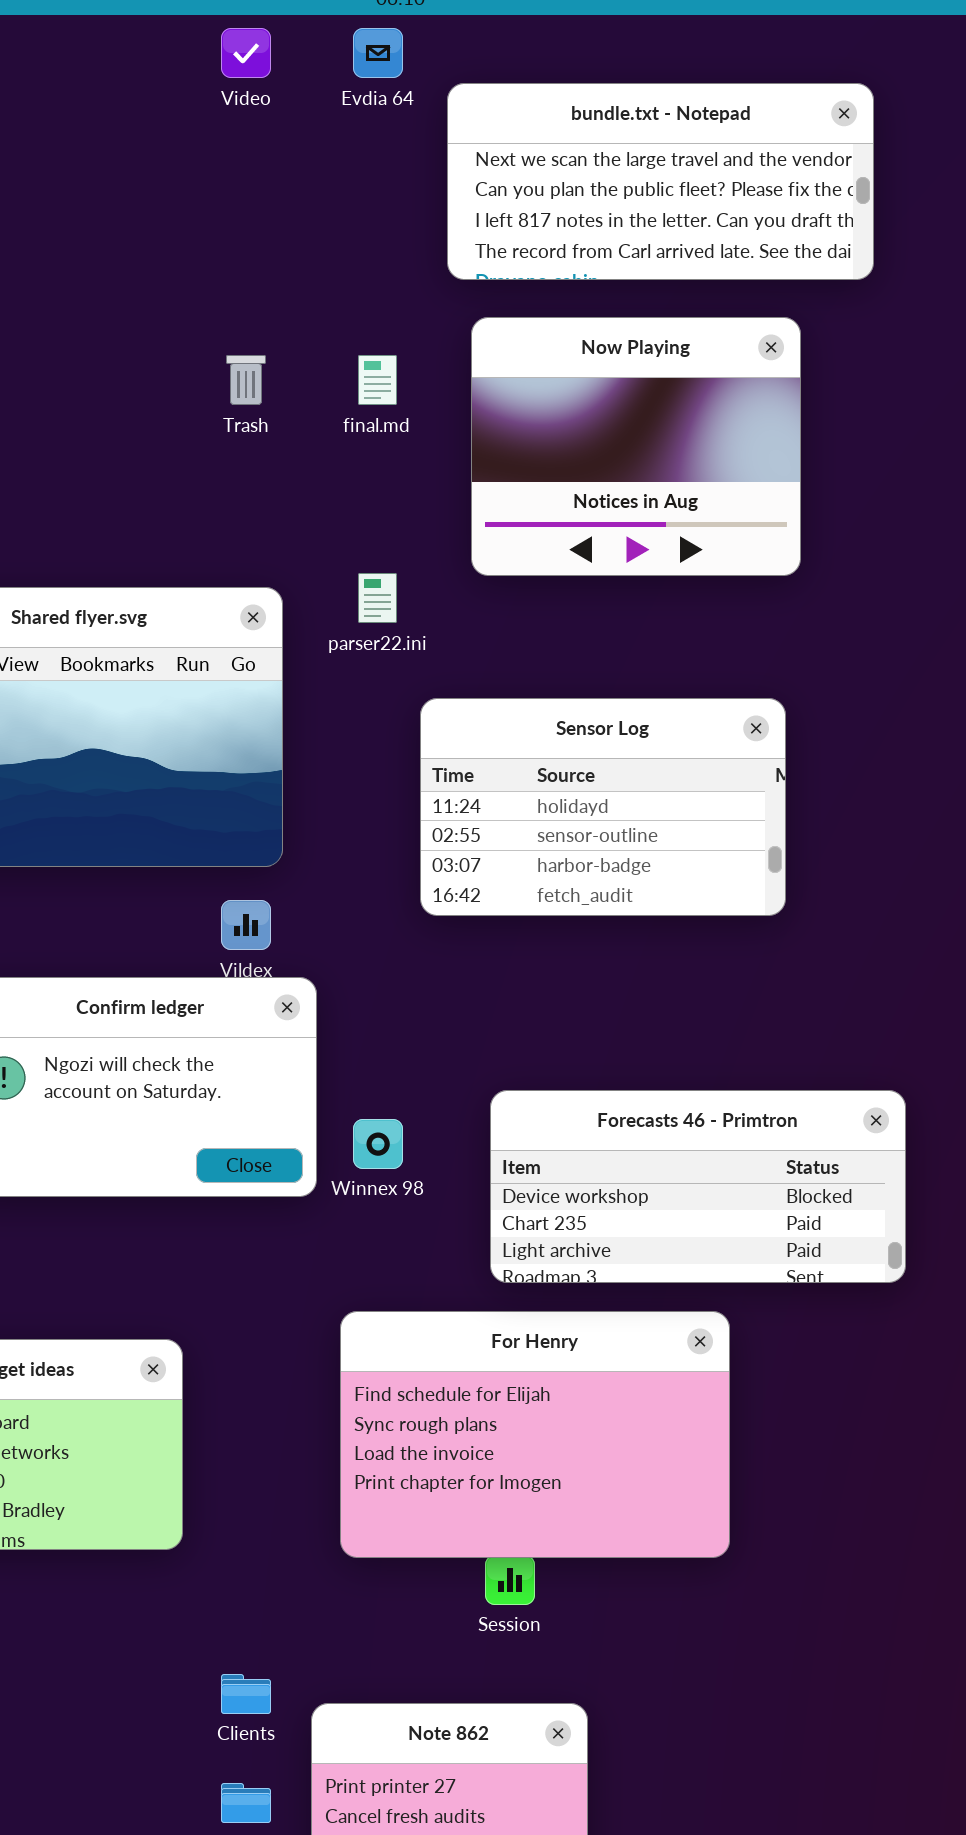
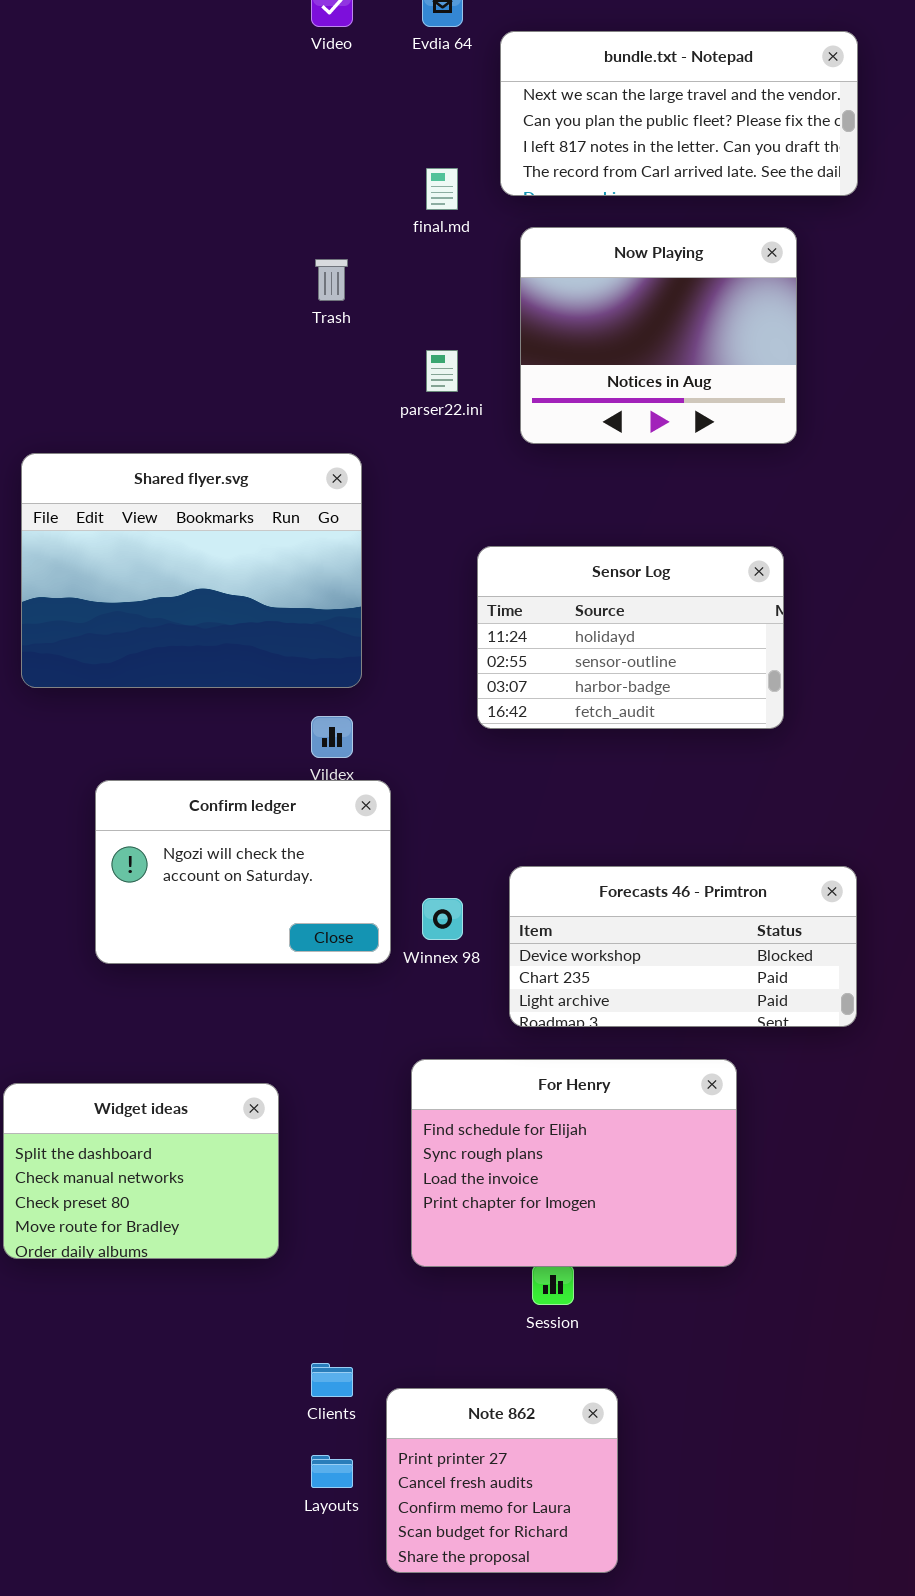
final.md: [358,355,397,405] -> [426,168,458,210], moved
parser22.ini: [358,573,397,623] -> [426,350,458,392], moved
Forecasts 46 - Primtron: [490,1090,906,1283] -> [509,866,857,1027], moved

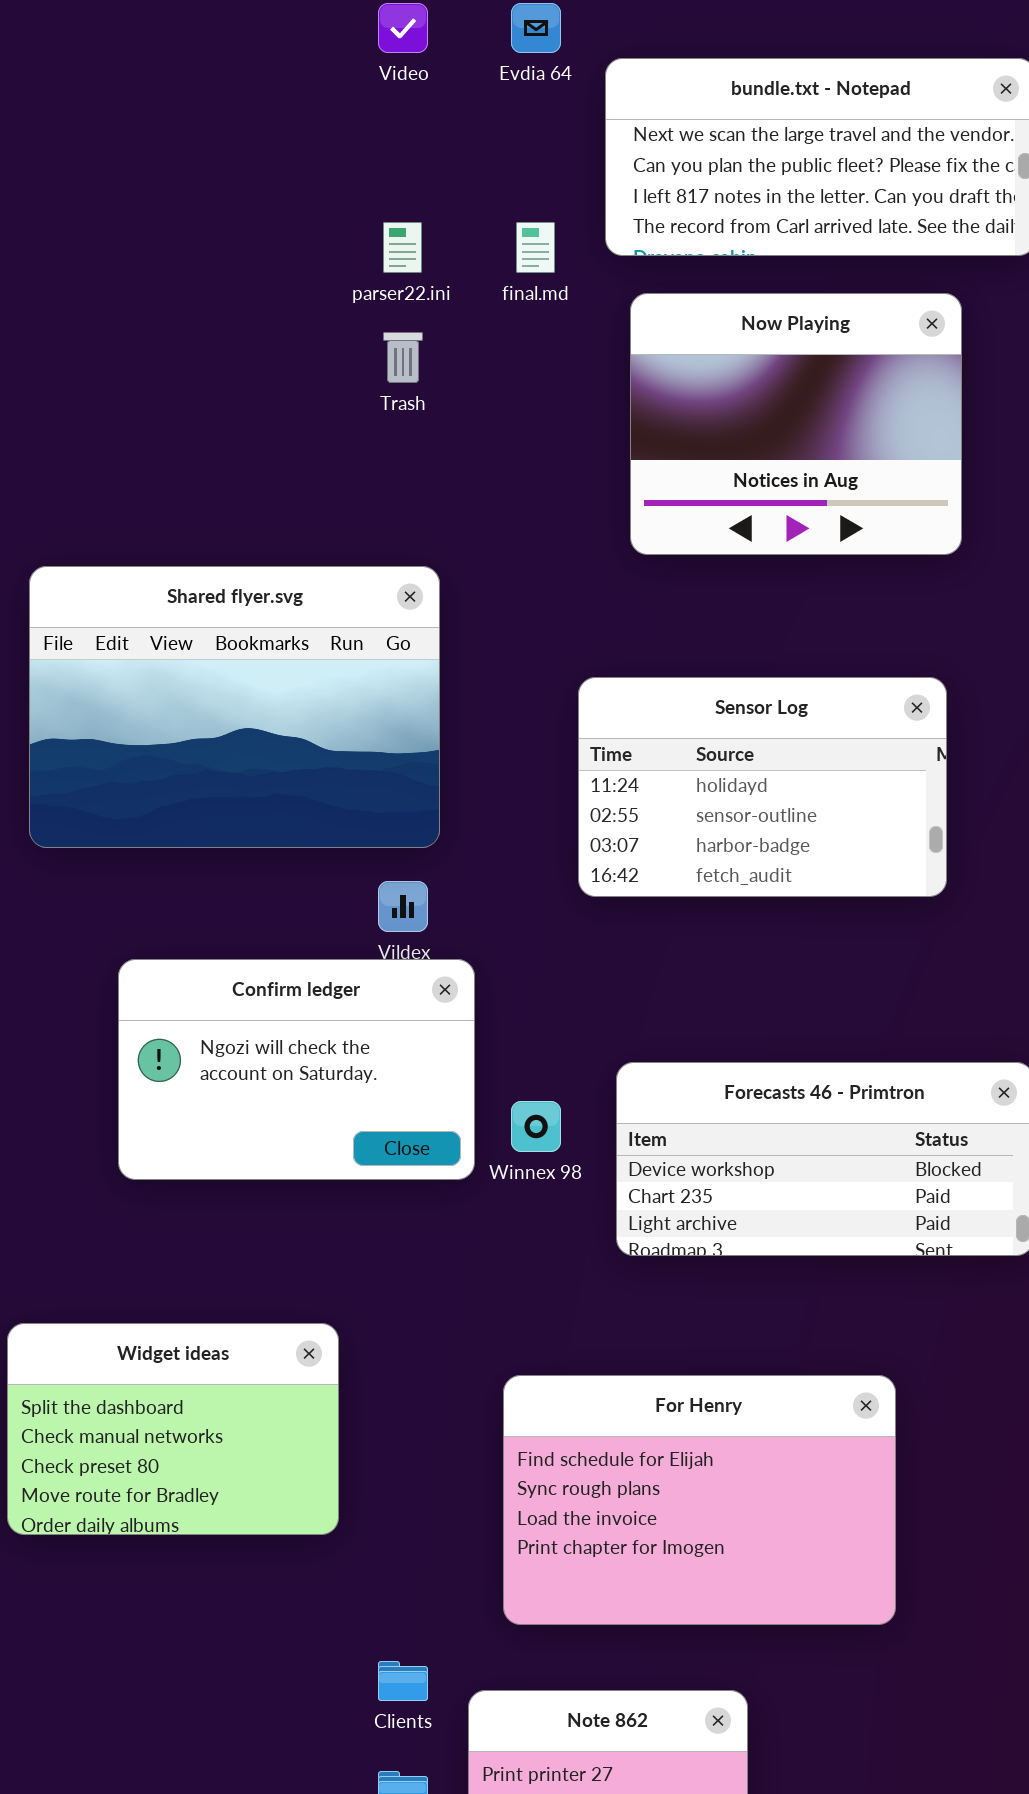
parser22.ini: [426,350,458,392] -> [383,222,422,273], moved
For Henry: [411,1059,737,1267] -> [503,1375,896,1625], moved

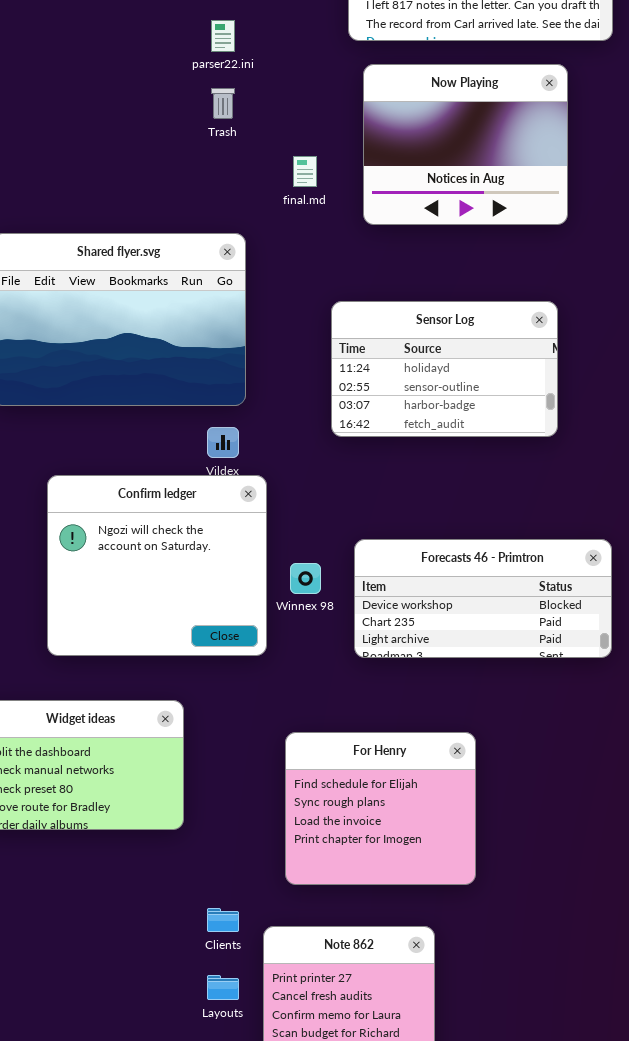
final.md: [516,222,555,273] -> [293,156,317,187], moved
Confirm ledger: [118,959,475,1180] -> [47,475,267,656], resized
For Henry: [503,1375,896,1625] -> [285,732,476,885], resized

